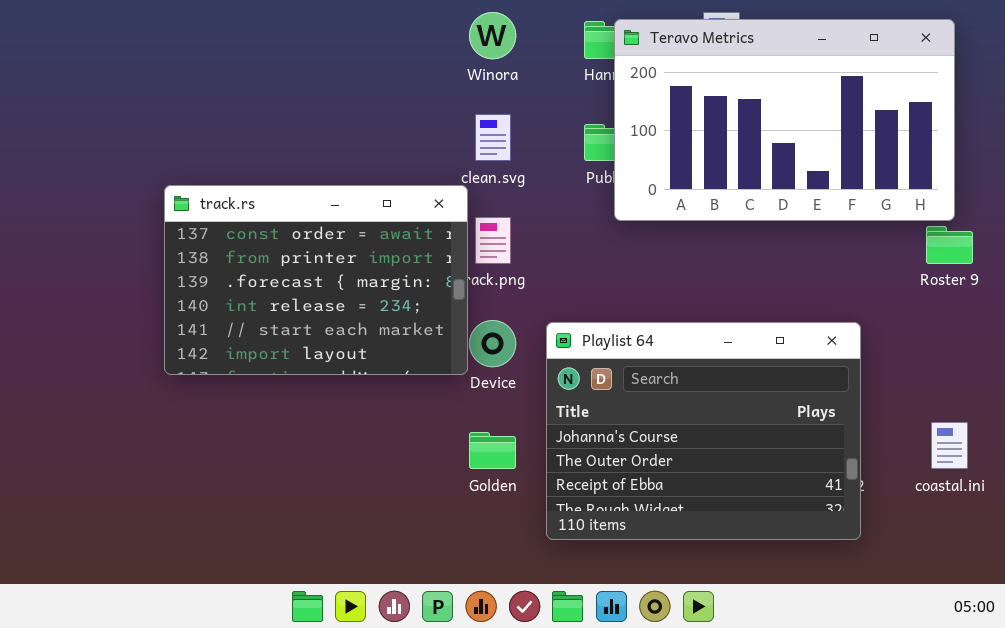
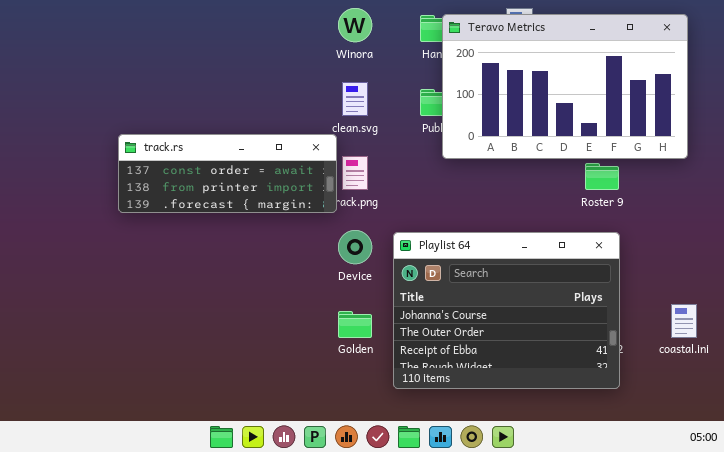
track.rs: [164,185,468,375] -> [118,134,337,213], resized
Roster 9: [926,226,973,264] -> [585,163,619,190], moved

